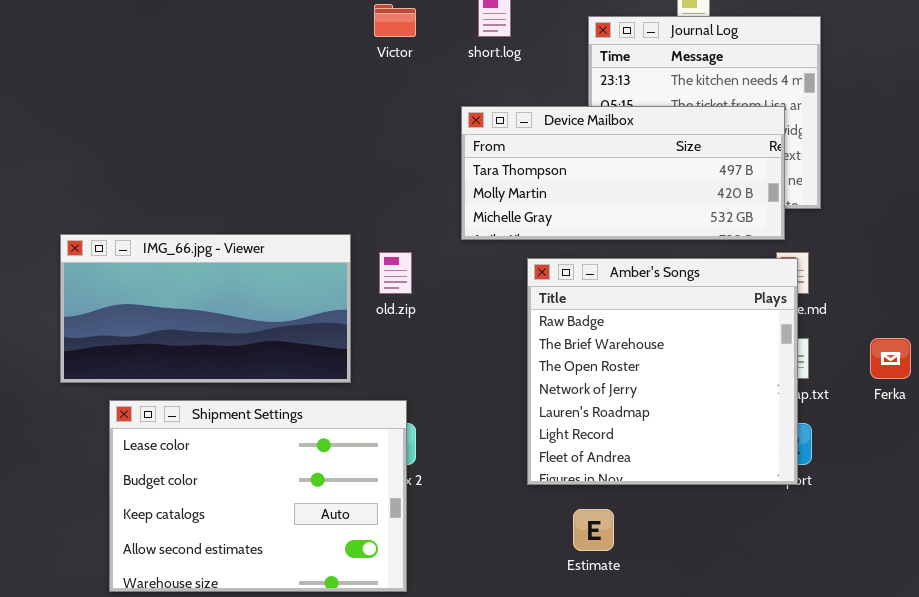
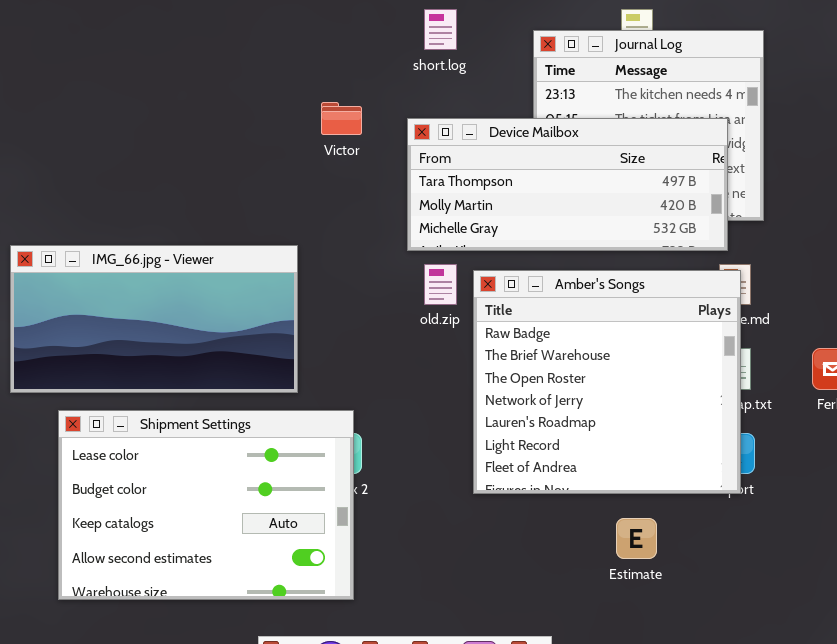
Victor: [374,4,416,37] -> [321,102,362,135], moved
old.zip: [379,252,412,294] -> [424,264,457,305], moved
Estimate: [573,509,614,551] -> [616,518,657,559], moved

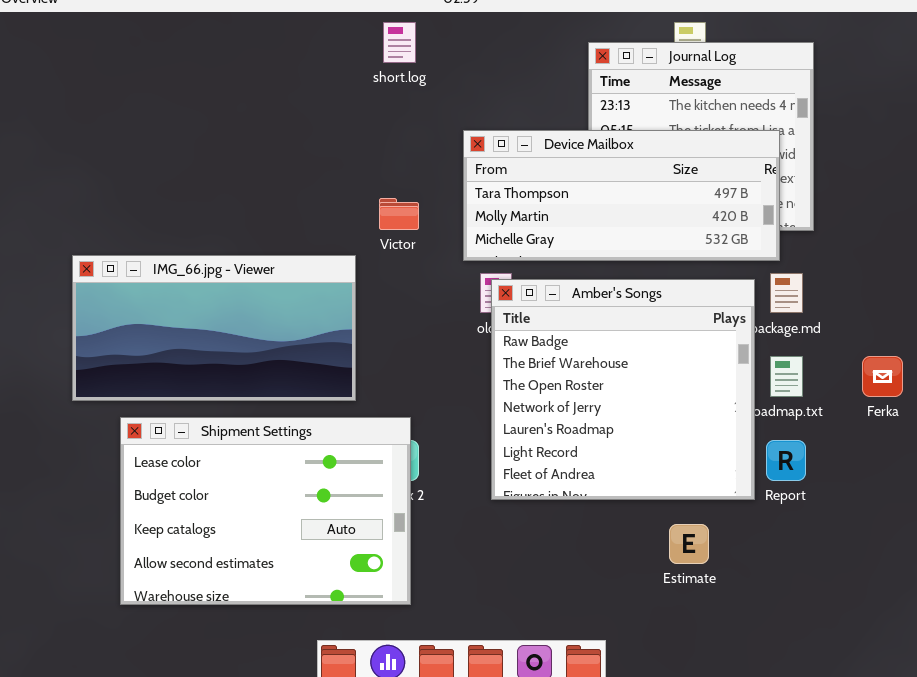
short.log: [424,9,457,50] -> [383,22,416,63], moved
Victor: [321,102,362,135] -> [379,198,419,230], moved
Amber's Songs: [473,270,741,494] -> [491,279,755,500], moved

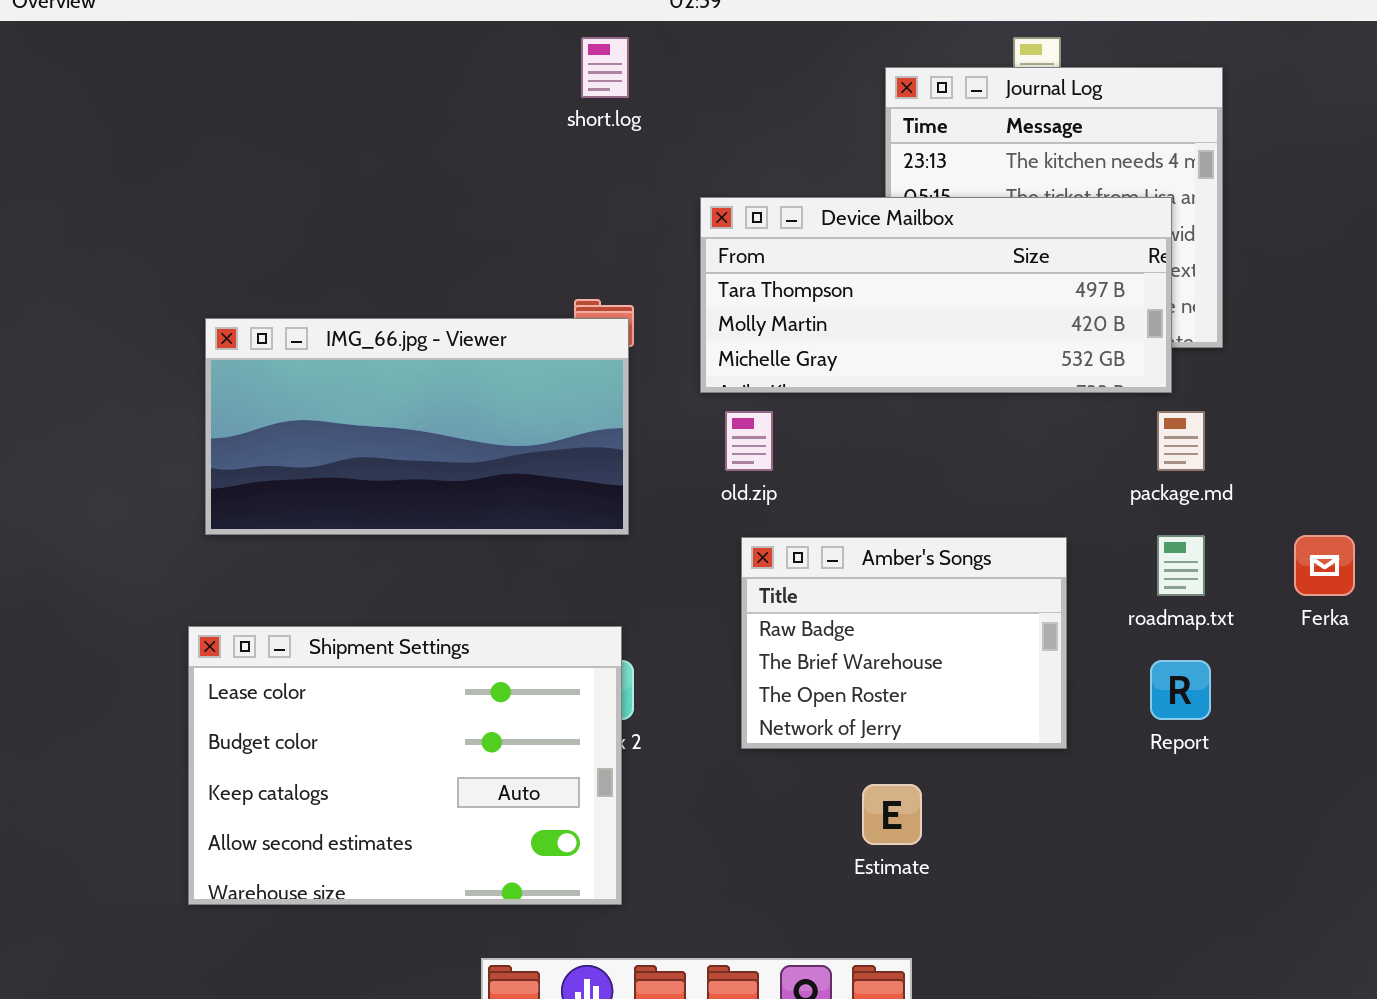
IMG_66.jpg - Viewer: [72,255,356,401] -> [205,318,629,535], moved
Amber's Songs: [491,279,755,500] -> [741,537,1067,749], resized
Estimate: [669,524,709,564] -> [862,784,922,845], moved

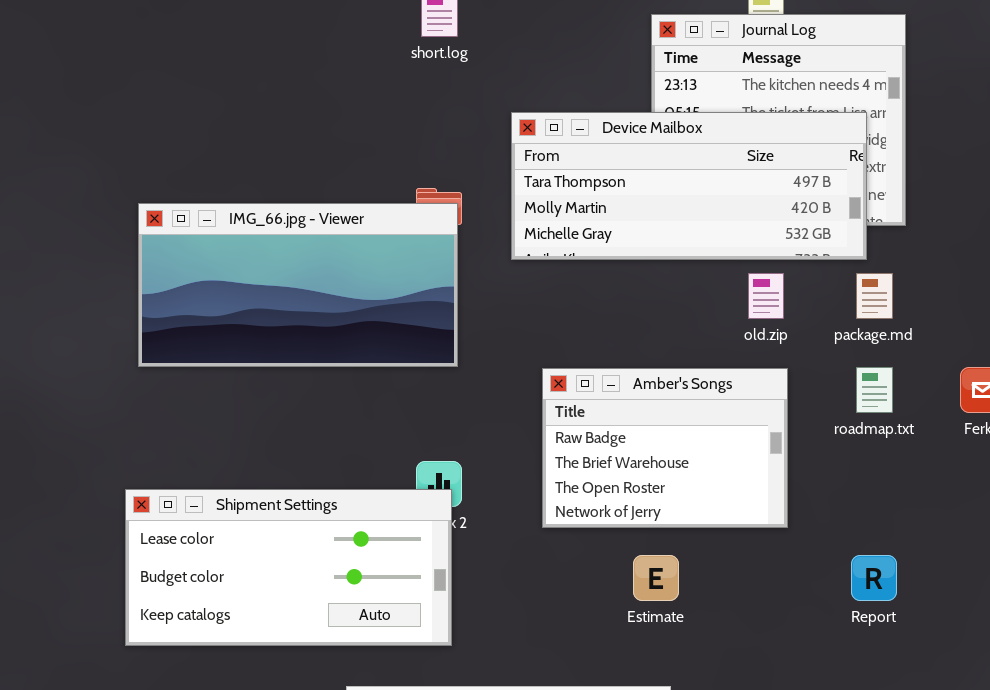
old.zip: [725,411,773,471] -> [748,273,784,319], moved
Shipment Settings: [188,626,622,905] -> [125,489,452,646], resized
Report: [1150,660,1211,720] -> [851,555,897,601], moved

